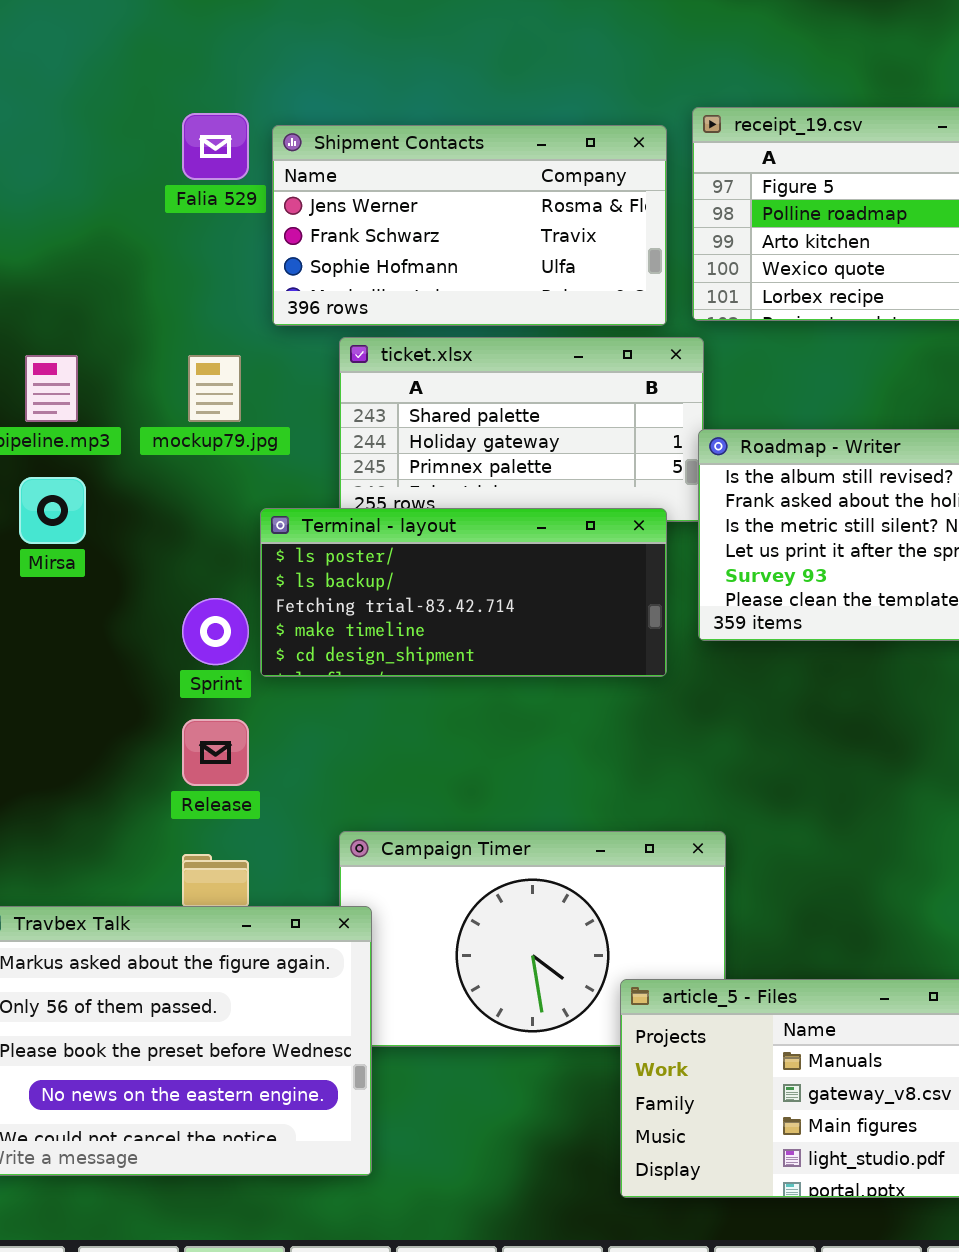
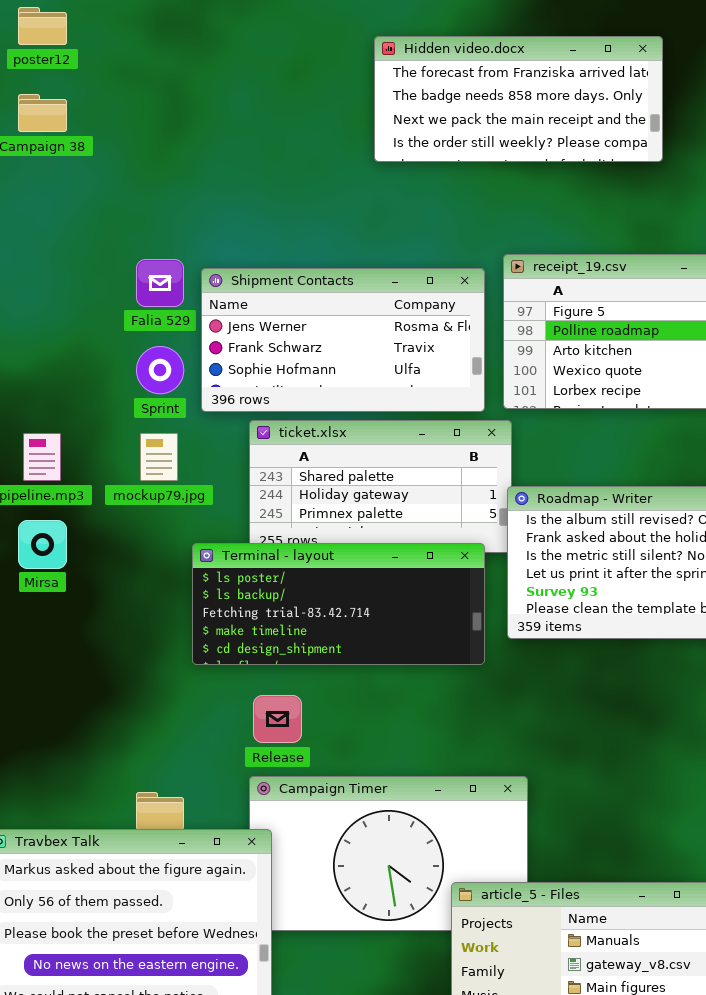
Sprint: [182,598,249,665] -> [136,346,184,394], moved
Release: [182,719,249,786] -> [253,695,302,743], moved

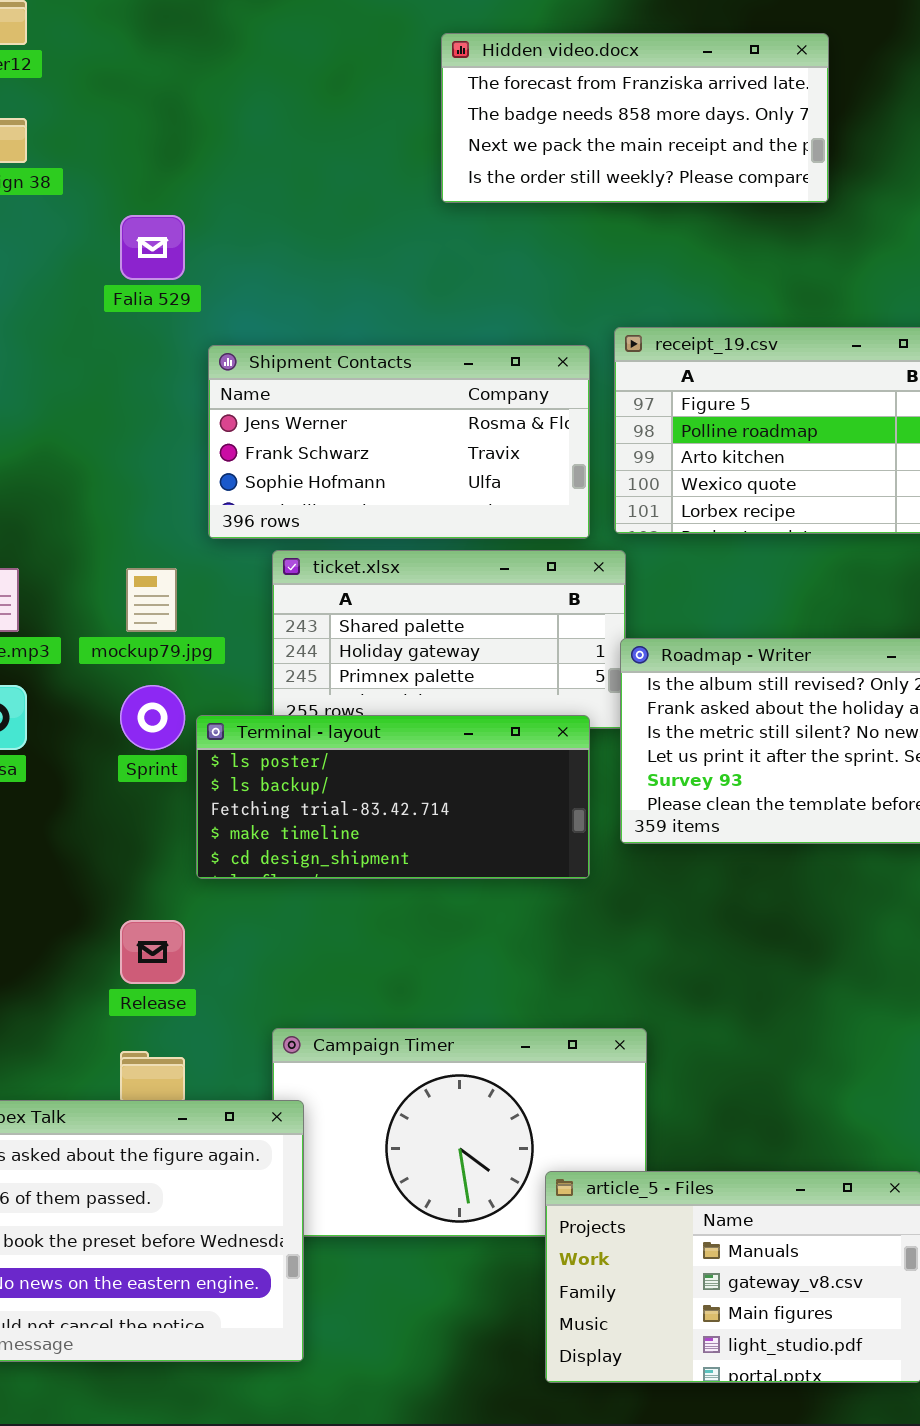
Falia 529: [136,259,184,307] -> [120,215,185,280], moved
Sprint: [136,346,184,394] -> [120,685,185,750], moved
Release: [253,695,302,743] -> [120,920,185,984], moved

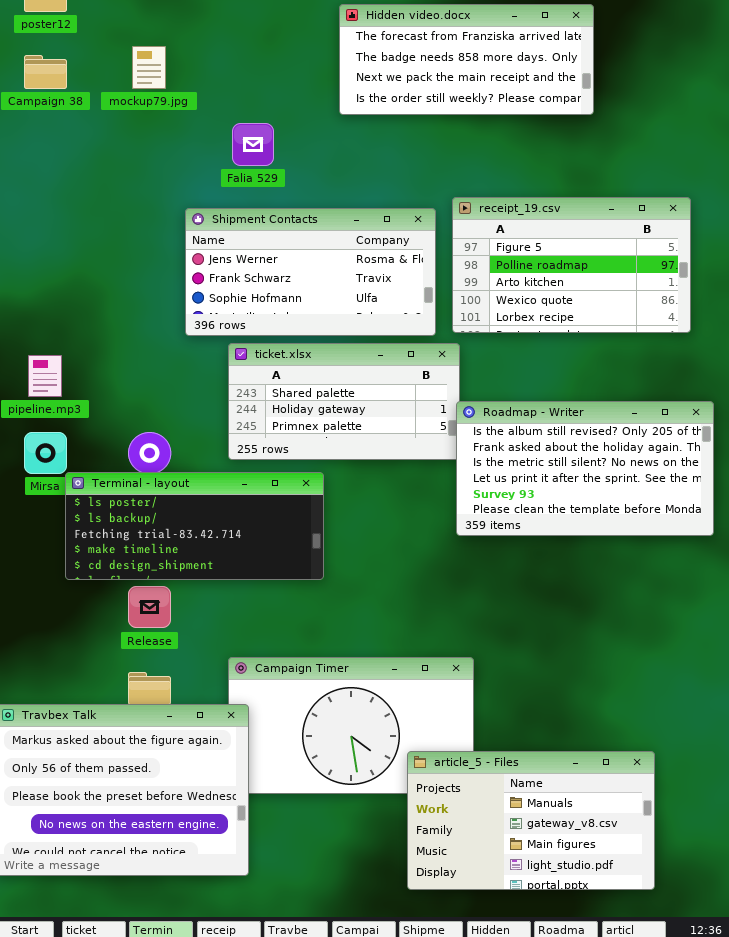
Falia 529: [120,215,185,280] -> [232,123,274,166], moved
mockup79.jpg: [126,568,177,632] -> [132,46,166,89], moved
Terminal - layout: [196,715,590,879] -> [65,472,324,580], moved

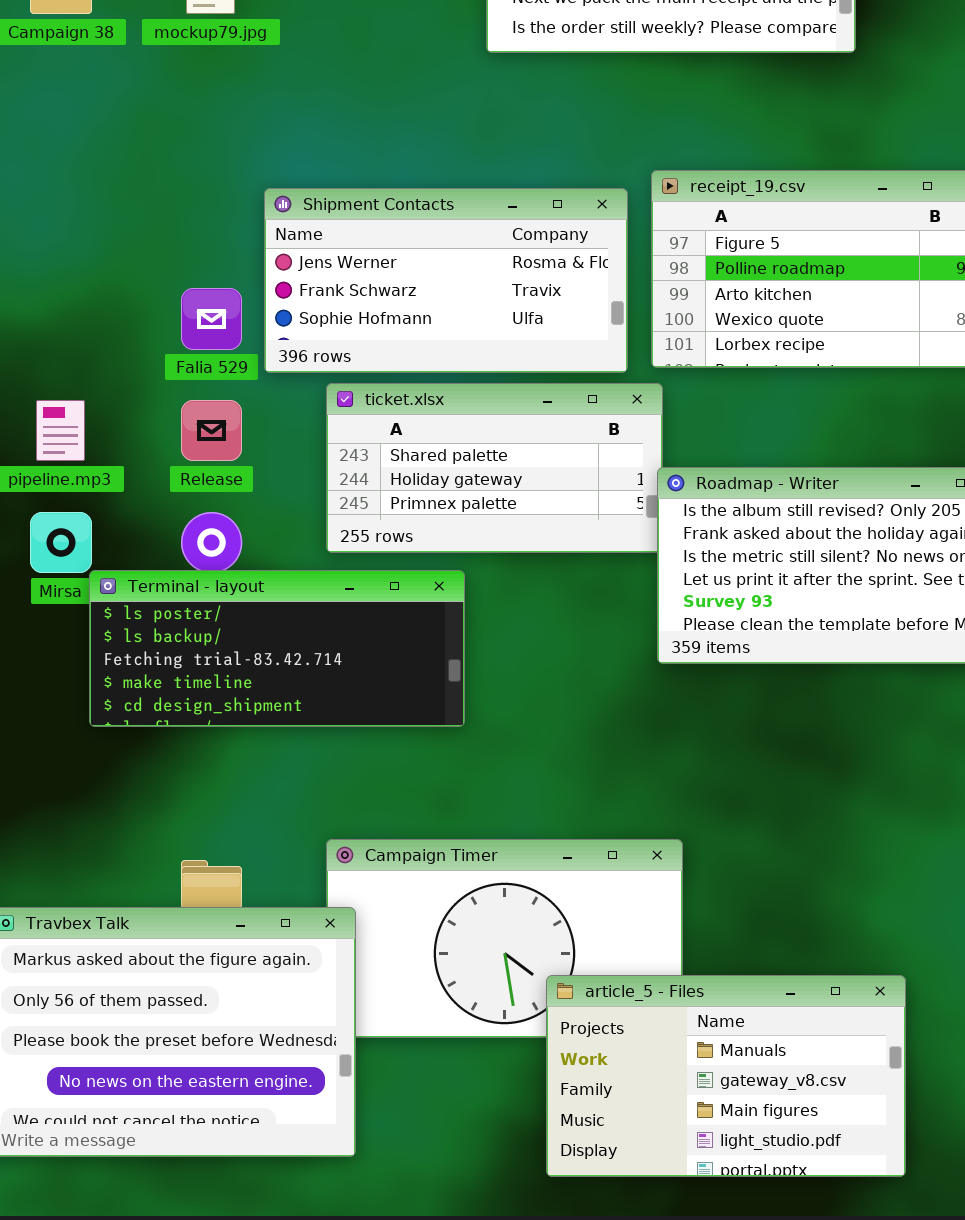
Falia 529: [232,123,274,166] -> [181,288,242,350], moved
Release: [128,586,171,628] -> [181,400,242,461], moved
article_5 - Files: [407,751,655,890] -> [546,975,906,1177], moved

